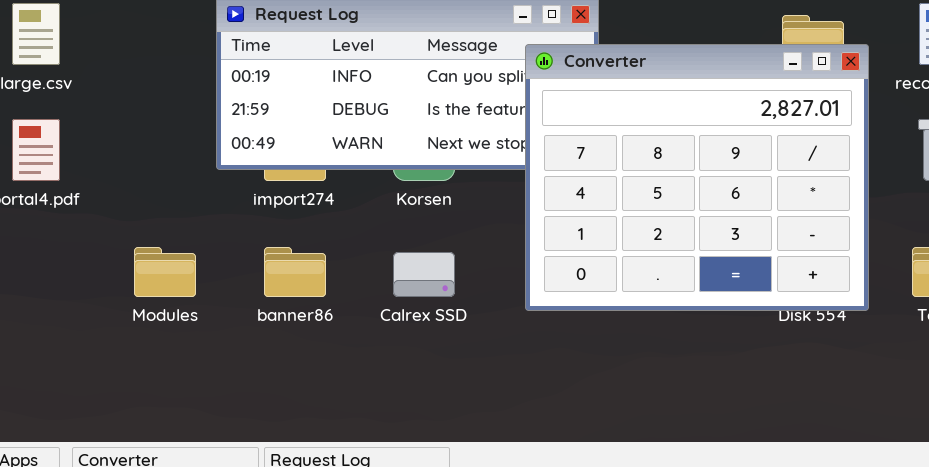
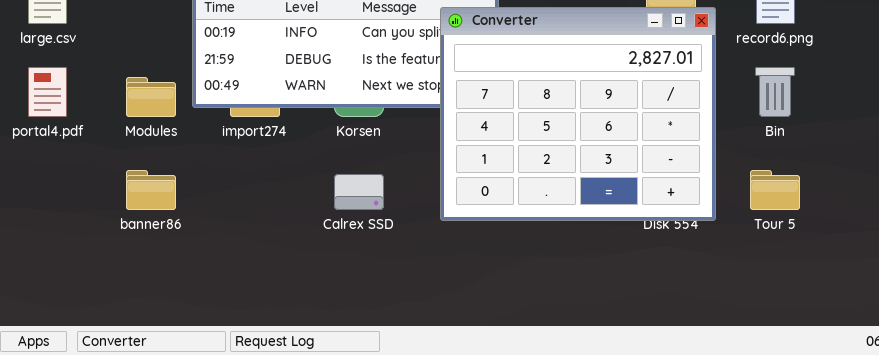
Modules: [134,247,196,297] -> [126,77,176,117], moved
banner86: [264,247,326,297] -> [126,170,176,210], moved

